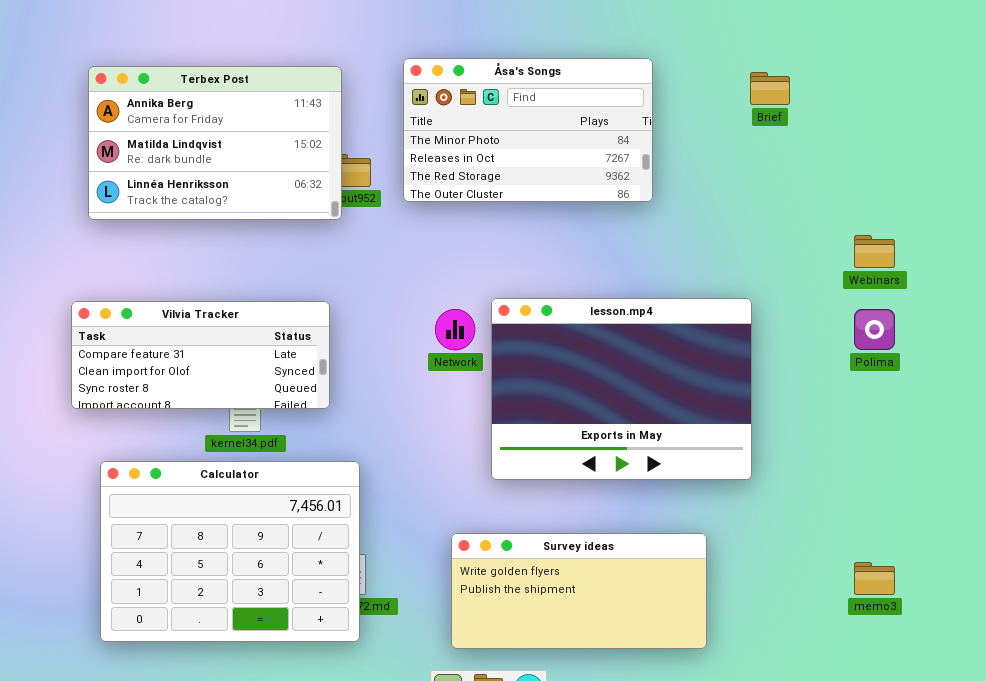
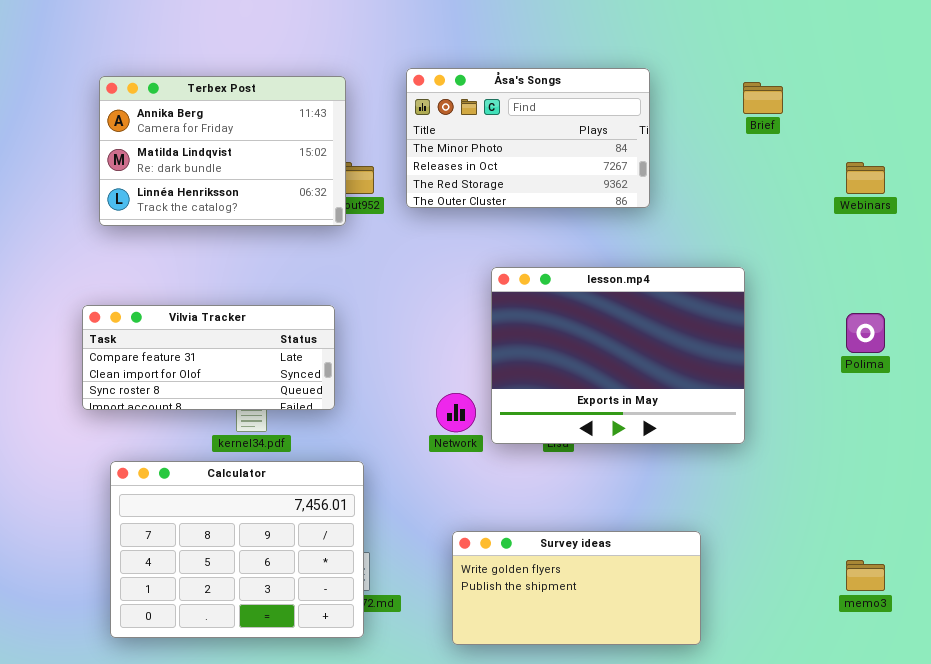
Webinars: [854,235,895,268] -> [846,162,885,194], moved
lesson.mp4: [491,298,752,480] -> [491,267,745,444], moved
Network: [435,309,475,350] -> [436,393,476,432], moved

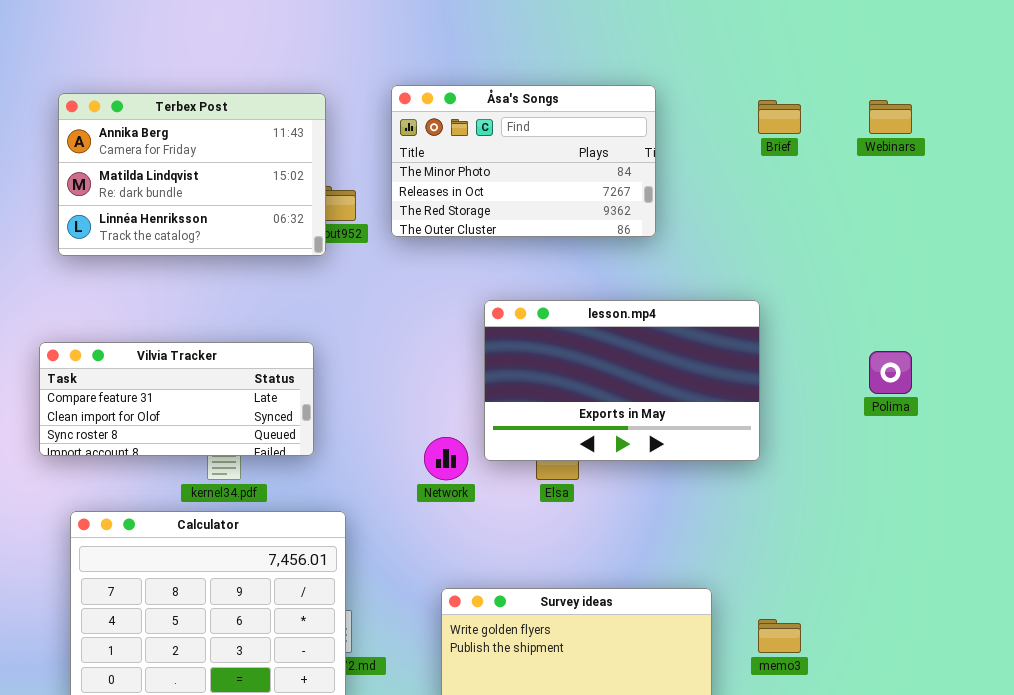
Webinars: [846,162,885,194] -> [869,100,912,134], moved
lesson.mp4: [491,267,745,444] -> [484,300,760,461], resized
memo3: [846,560,885,591] -> [758,619,801,653], moved

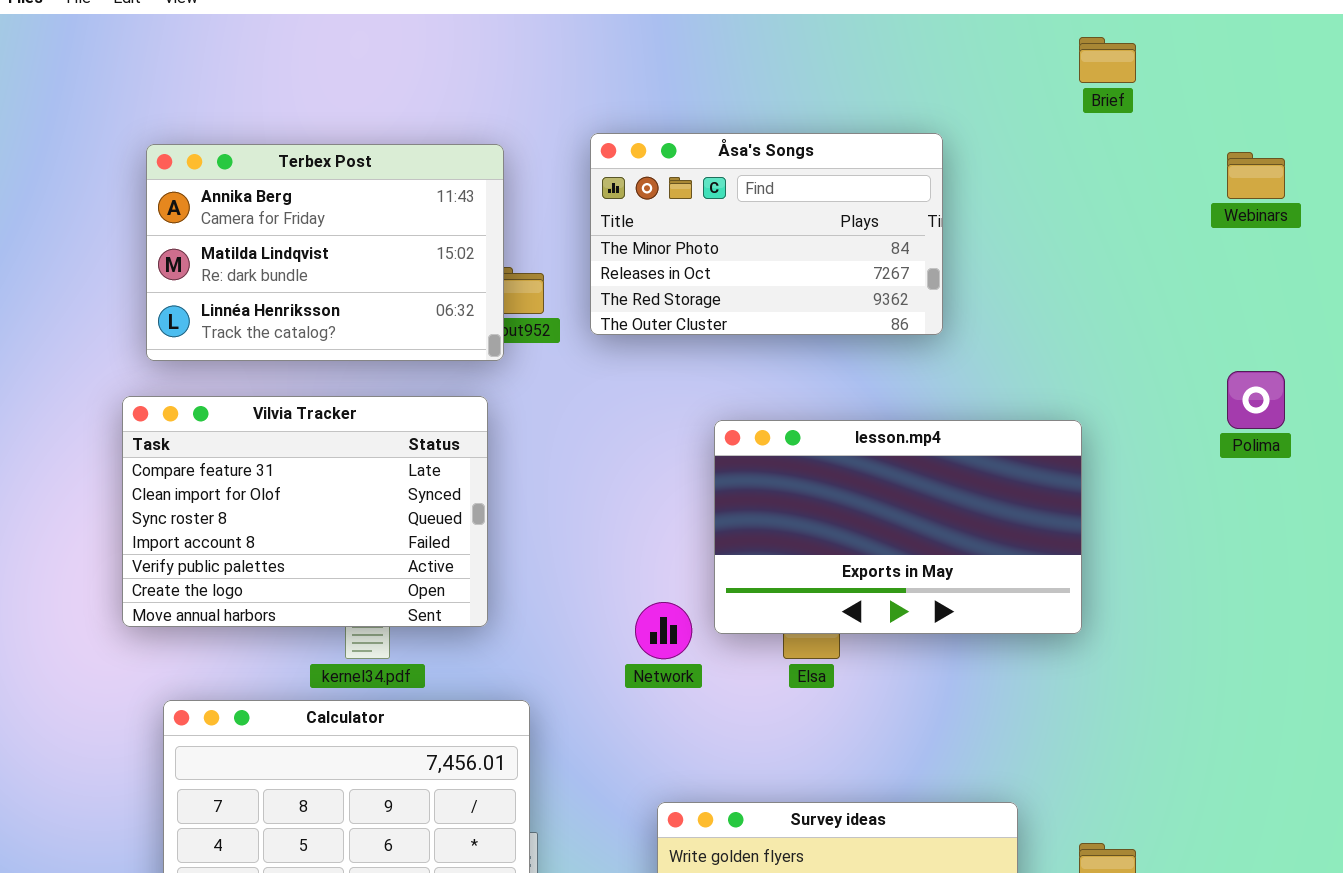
Brief: [758,100,801,134] -> [1079,37,1136,83], moved
Vilvia Tracker: [39,342,314,456] -> [122,396,488,627], resized
Polima: [869,351,912,394] -> [1227,371,1285,429], moved

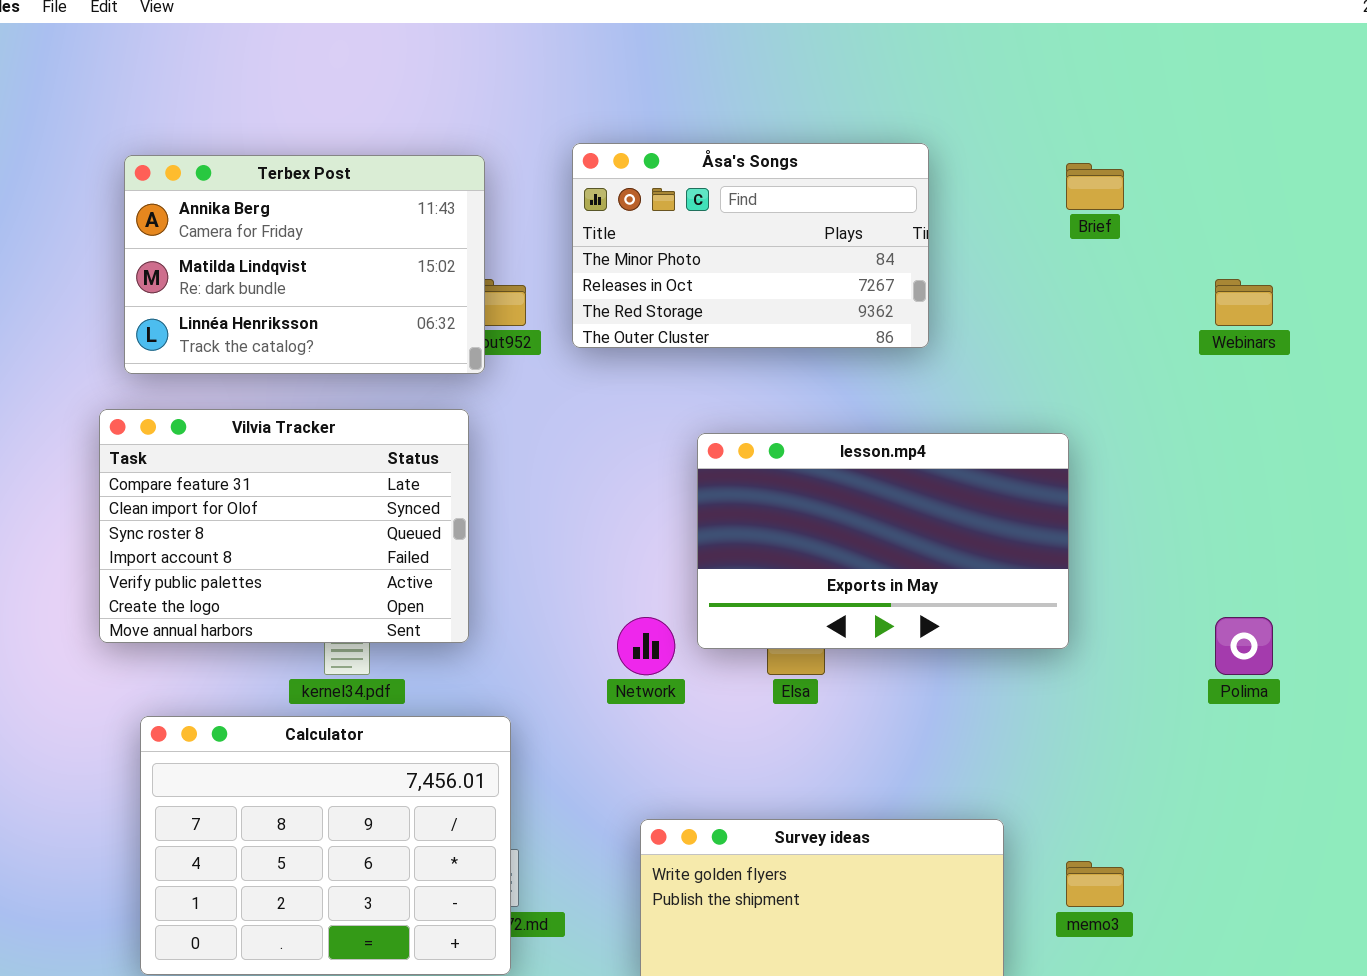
Brief: [1079,37,1136,83] -> [1066,163,1124,210], moved
Webinars: [1227,152,1285,199] -> [1215,279,1273,326], moved
Polima: [1227,371,1285,429] -> [1215,617,1273,675], moved

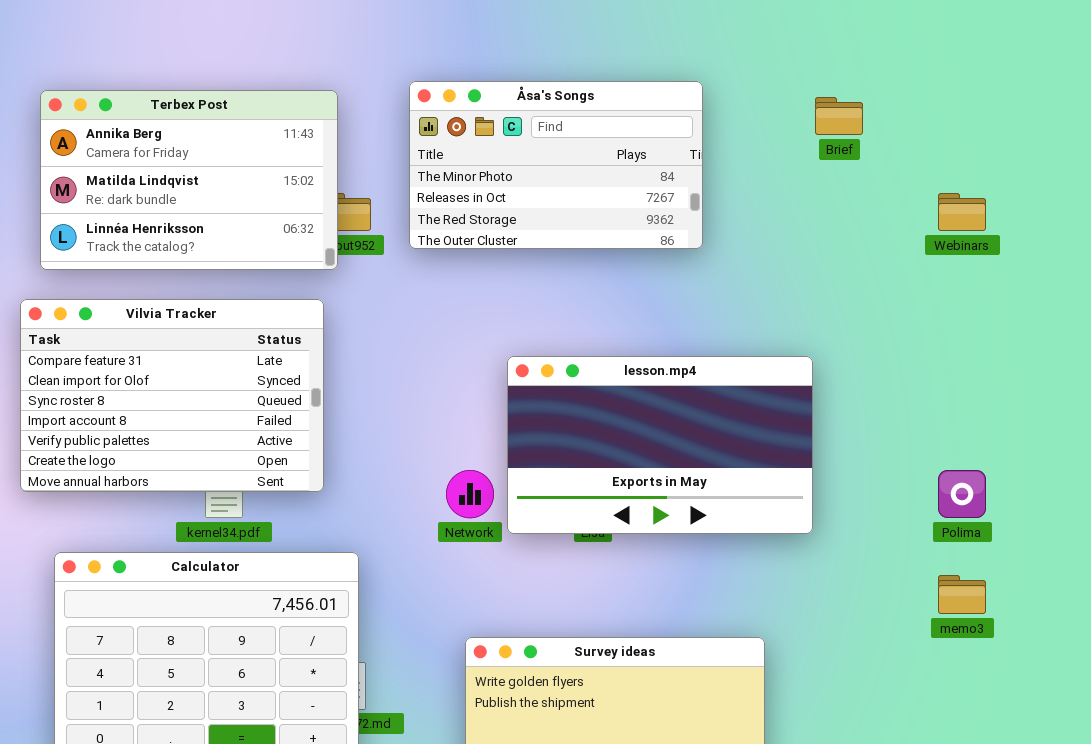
lesson.mp4: [697,433,1069,649] -> [507,356,813,534], moved
memo3: [1066,861,1124,907] -> [938,575,986,614], moved

